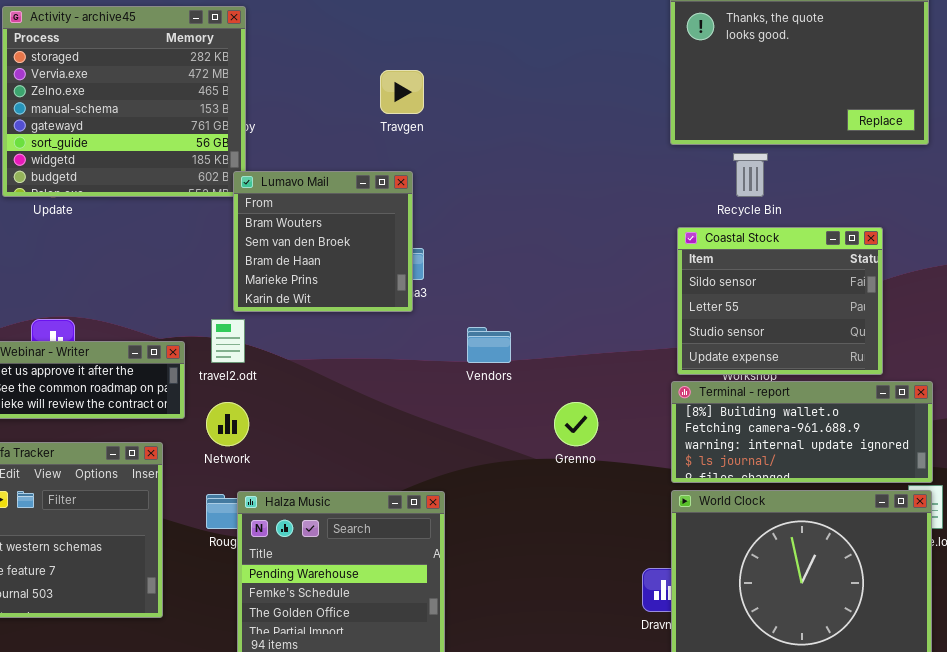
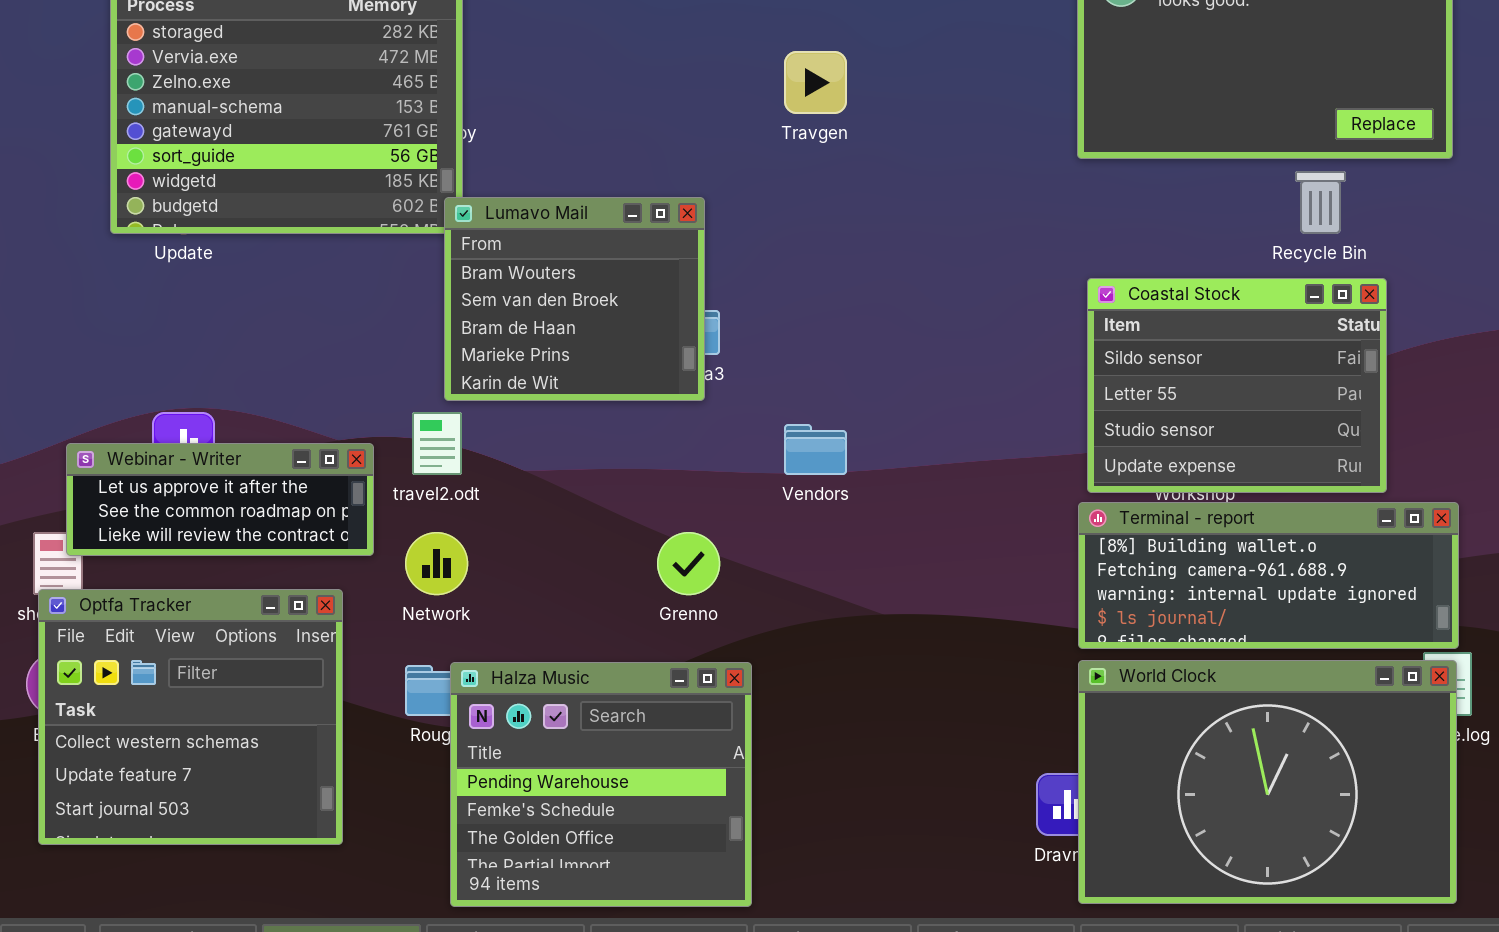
Travgen: [380,70,424,114] -> [784,51,847,114], moved
Recycle Bin: [733,153,768,197] -> [1295,171,1346,234], moved
Grenno: [554,402,598,446] -> [657,532,720,595], moved

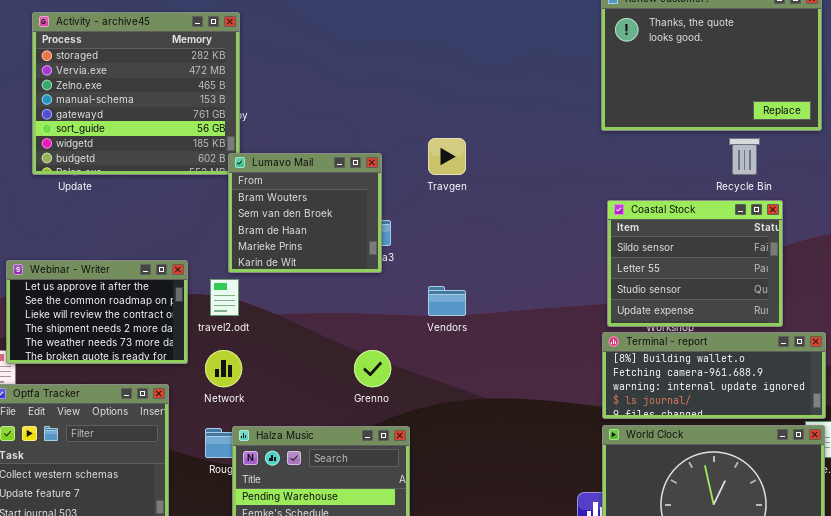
Travgen: [784,51,847,114] -> [428,138,466,175], moved
Webinar - Writer: [66,443,374,556] -> [6,260,188,364], resized

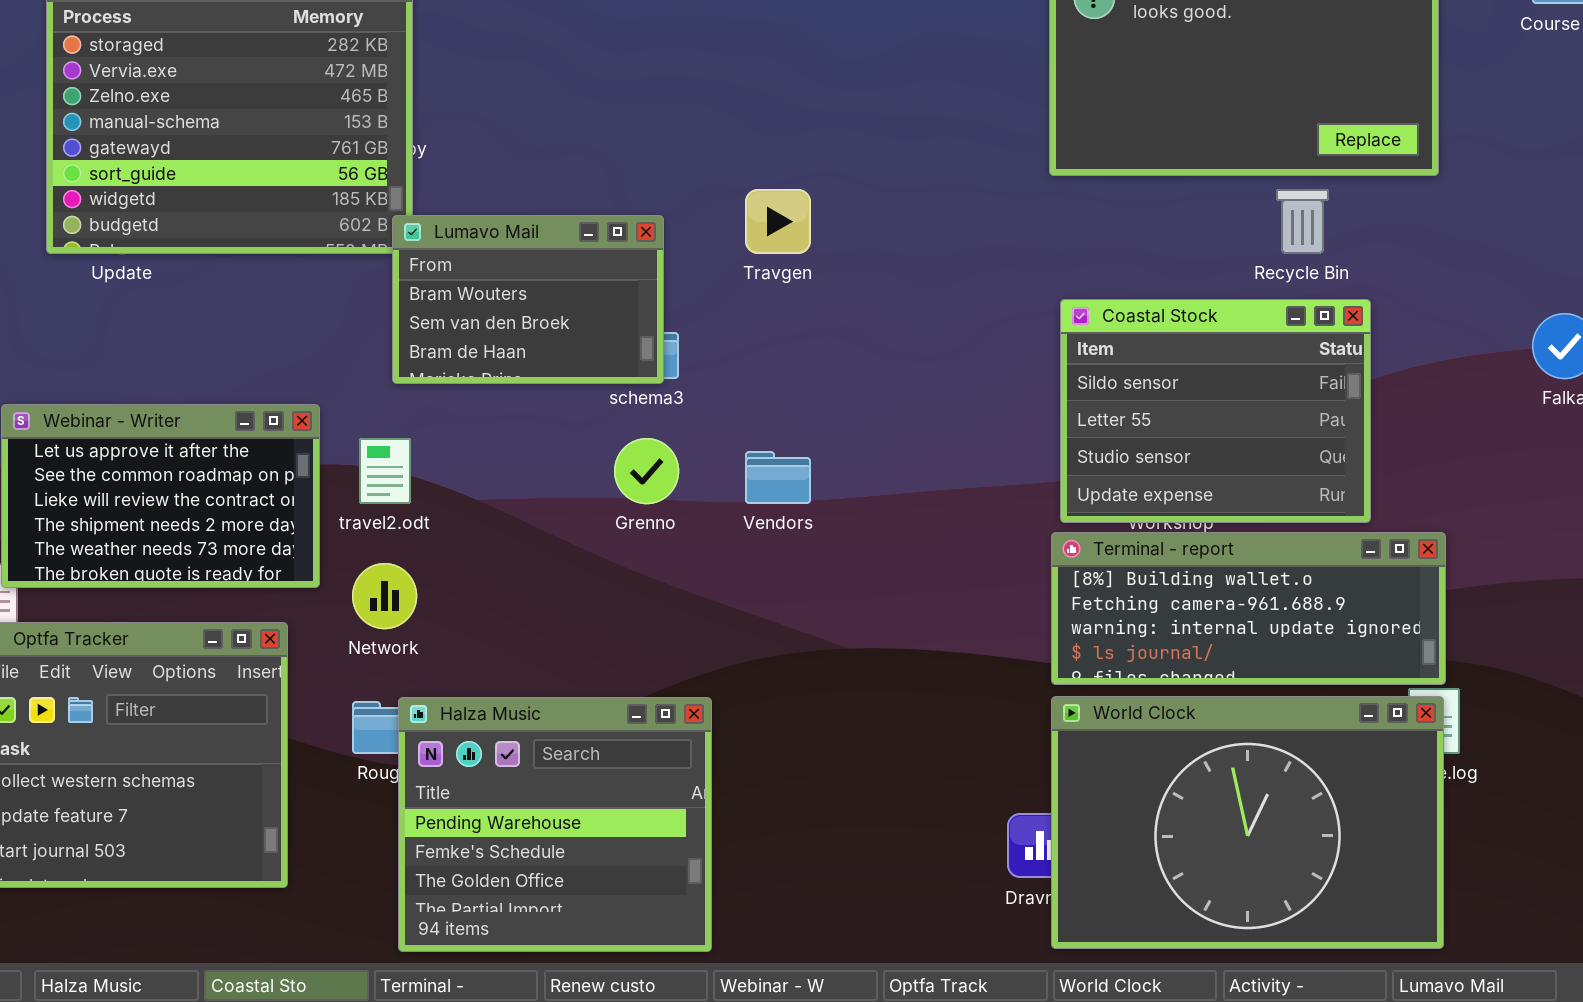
Lumavo Mail: [228,153,382,273] -> [392,215,664,384], resized
Grenno: [354,350,391,387] -> [614,438,679,504], moved

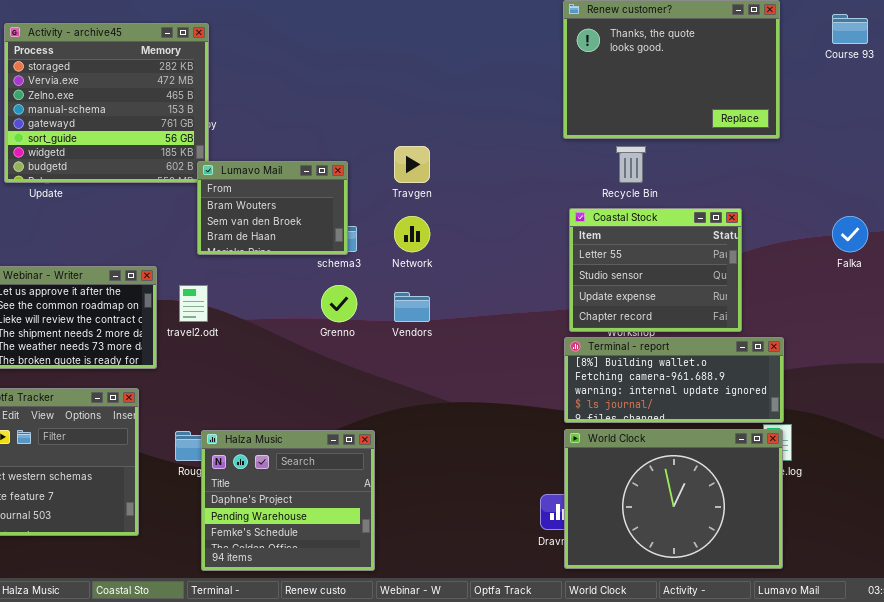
Recycle Bin: [1276,189,1329,254] -> [616,146,646,183], moved
Coastal Stock: [1060,299,1371,523] -> [569,208,742,332], scrolled down 1 row
Network: [352,563,417,629] -> [394,216,430,252], moved
Halza Music: [398,697,712,952] -> [201,430,375,571], scrolled up 1 row

